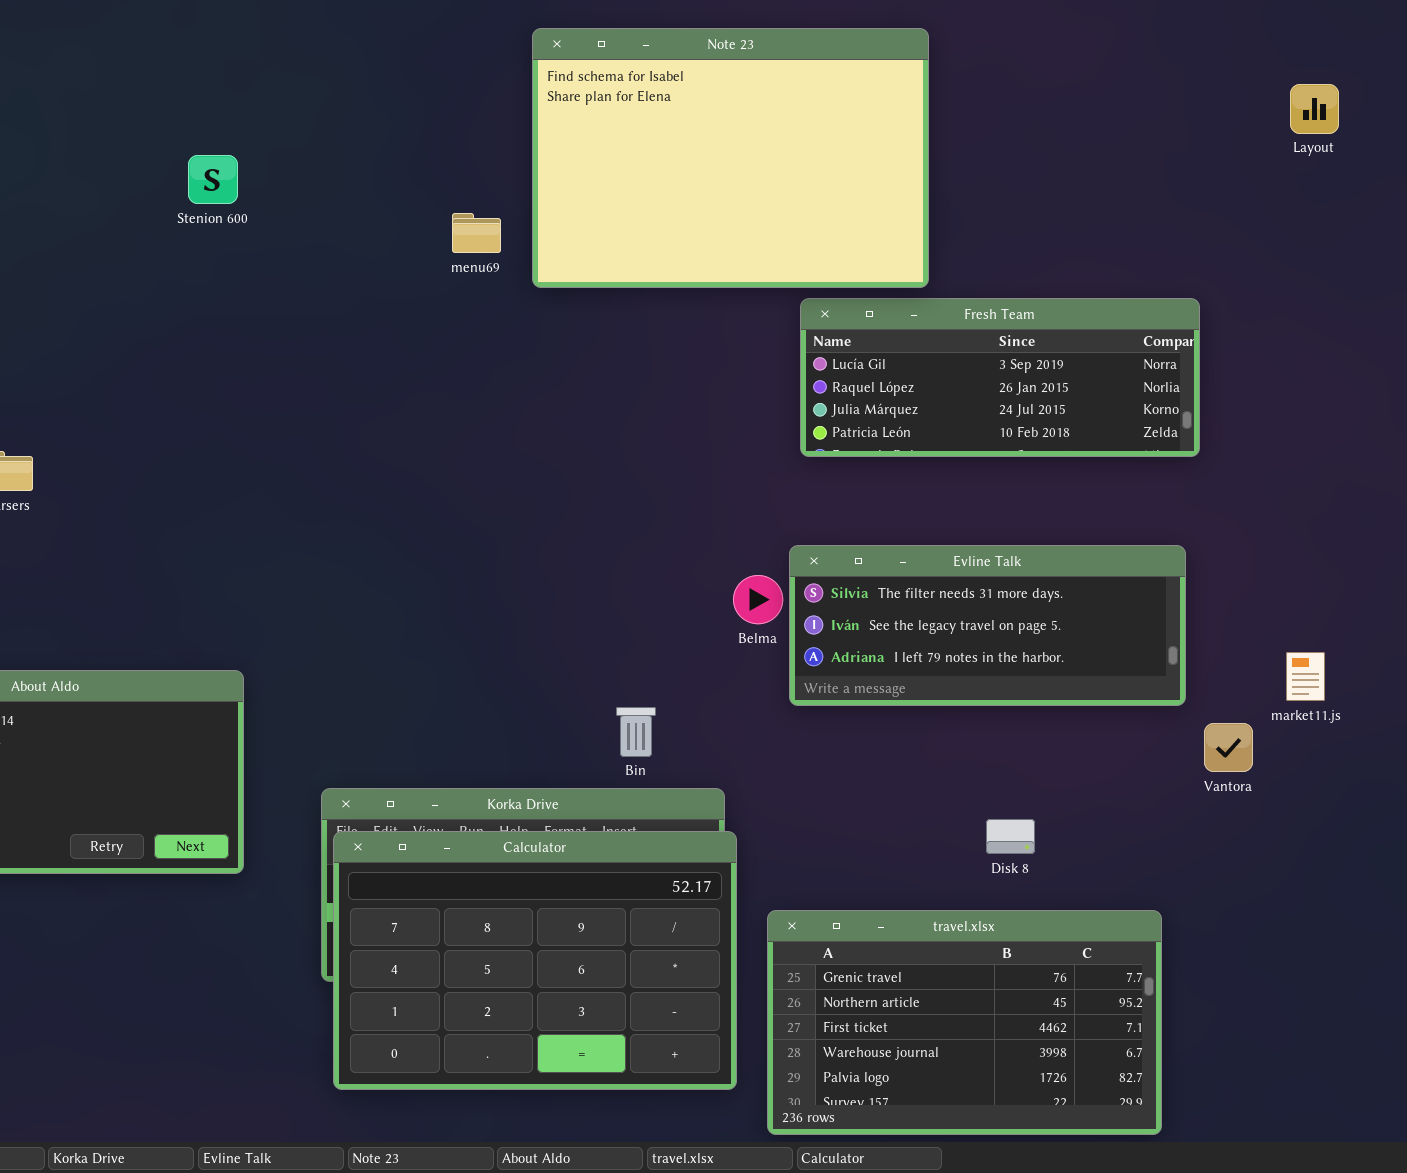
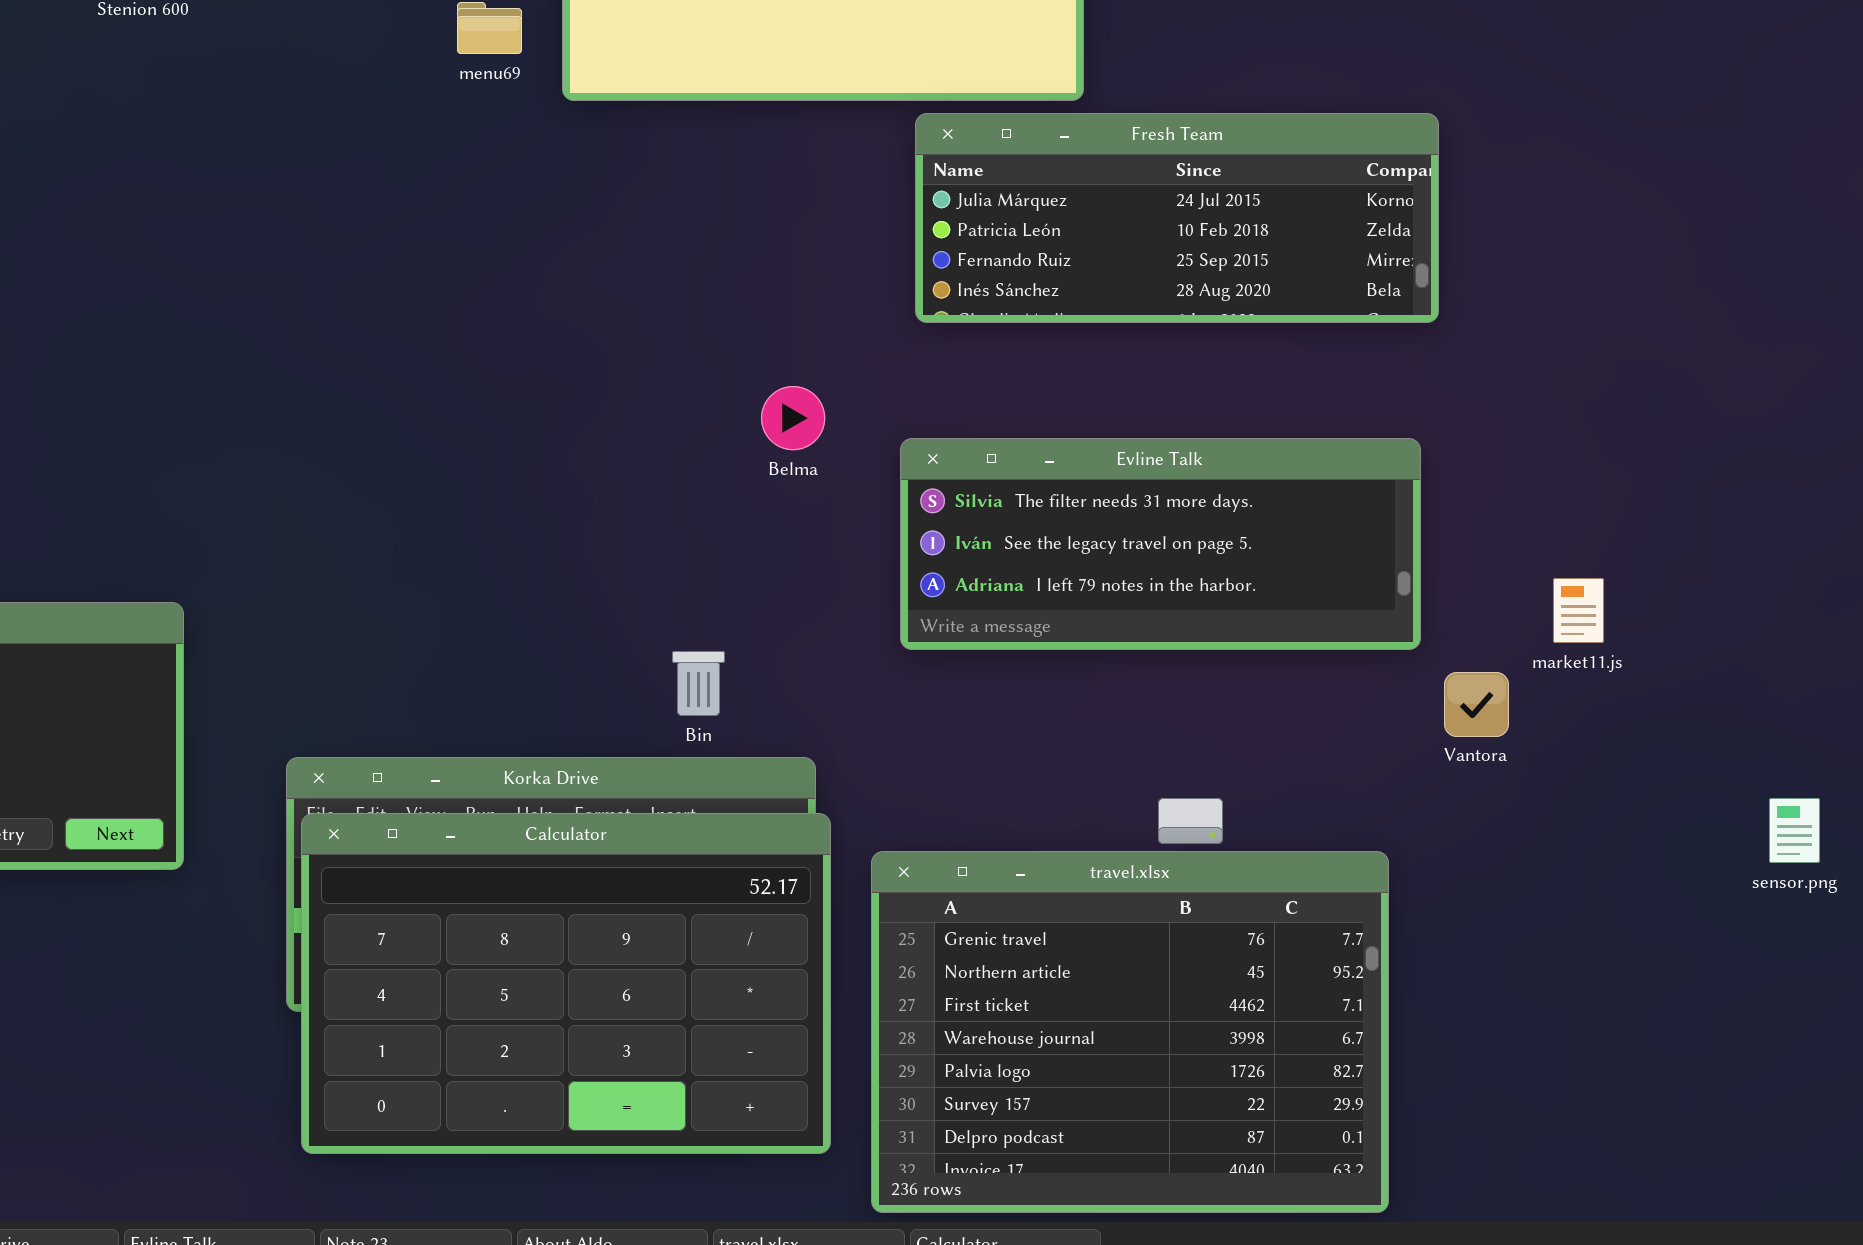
Fresh Team: [800,298,1200,457] -> [915,113,1439,323], scrolled down 2 rows
Belma: [733,575,783,624] -> [761,386,825,450], moved
travel.xlsx: [767,910,1162,1135] -> [871,851,1389,1213], resized

